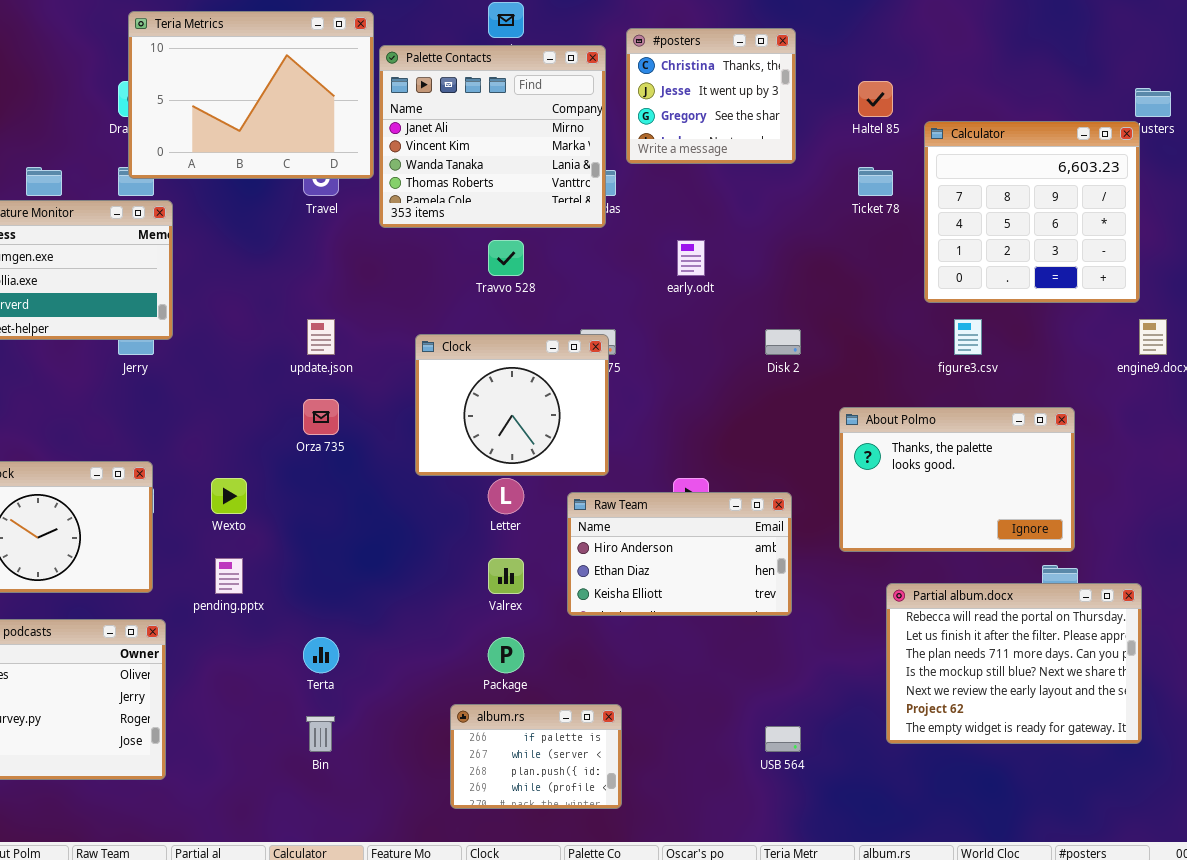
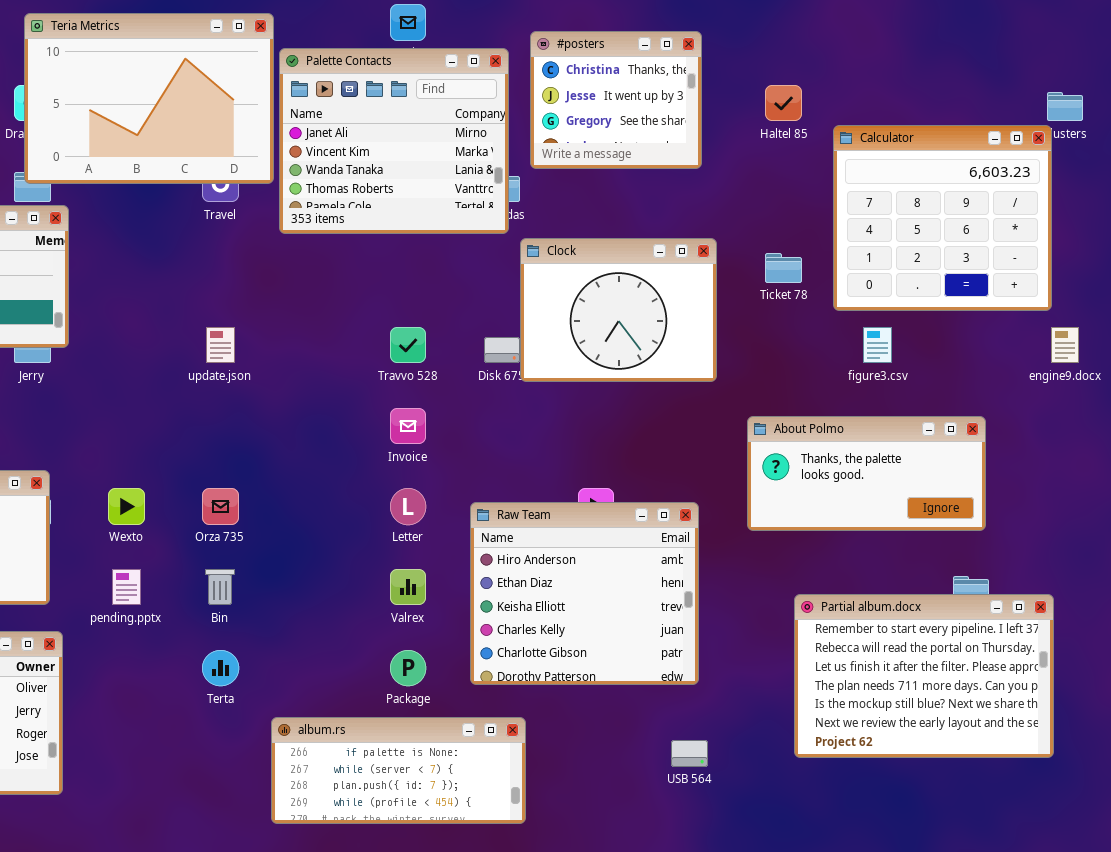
Ticket 78: [858,167,893,196] -> [765,253,802,283], moved
Travvo 528: [488,240,524,276] -> [390,327,426,363], moved
Clock: [415,334,609,476] -> [520,238,717,382], moved
Orza 735: [303,399,339,435] -> [202,488,239,525], moved
About Polmo: [839,407,1075,552] -> [747,416,986,531], resized
Raw Team: [567,492,792,616] -> [470,502,699,685], resized
Partial album.docx: [886,583,1142,744] -> [794,594,1054,758], scrolled up 1 row
album.rs: [450,704,622,809] -> [271,717,526,824], resized
Bin: [306,716,335,752] -> [205,569,235,605], moved

